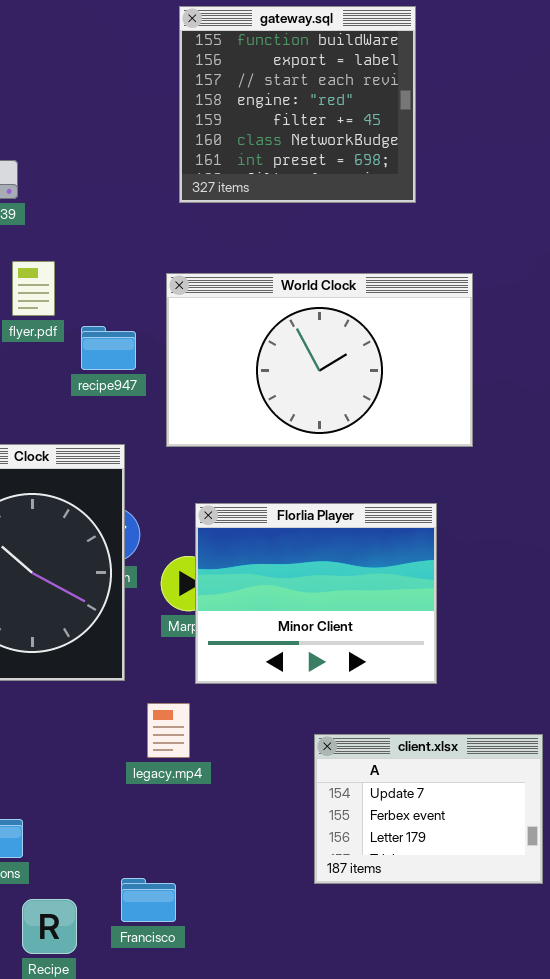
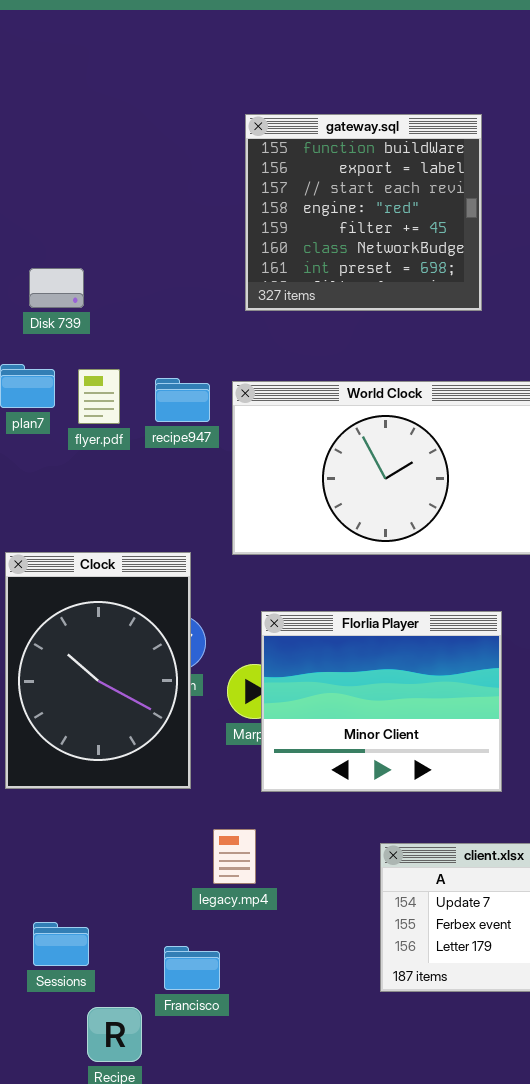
recipe947: [81,326,136,370] -> [155,378,210,422], moved
legacy.mp4: [147,703,190,758] -> [213,829,256,884], moved
Francisco: [121,878,176,922] -> [164,946,220,990], moved

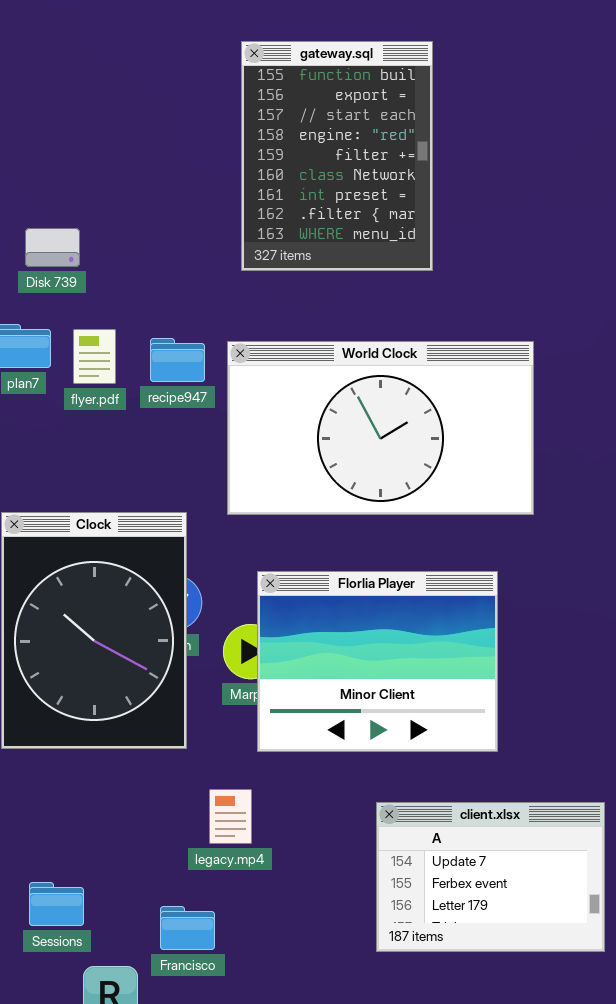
gateway.sql: [245,114,482,311] -> [241,41,433,271], resized

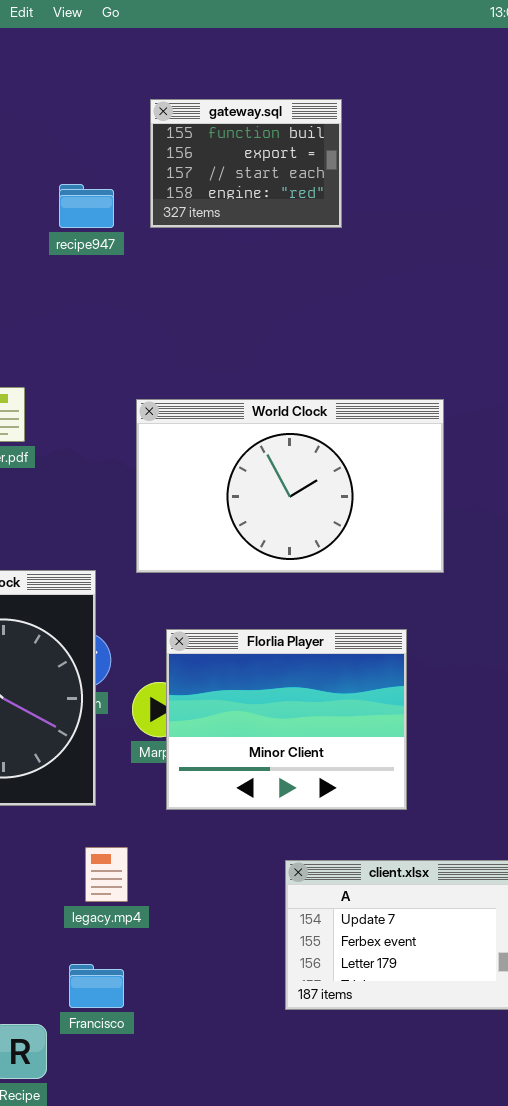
gateway.sql: [241,41,433,271] -> [150,99,342,228], resized
recipe947: [150,338,205,382] -> [59,184,114,228], moved
legacy.mp4: [209,789,252,844] -> [85,847,128,902], moved

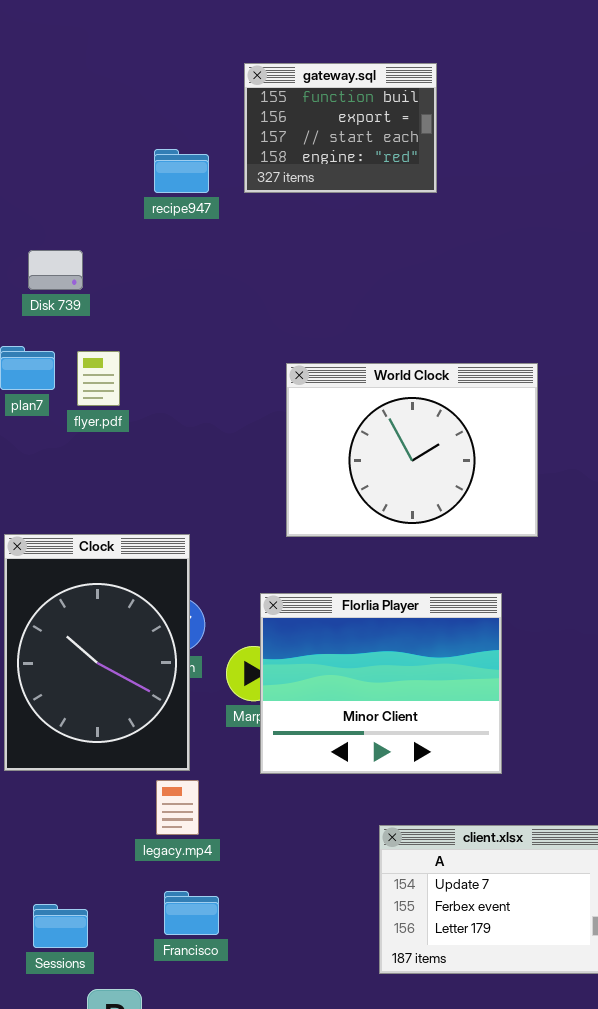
World Clock: [136,399,444,573] -> [286,363,538,537], resized
legacy.mp4: [85,847,128,902] -> [156,780,199,835], moved
Francisco: [69,964,124,1008] -> [164,891,219,935], moved

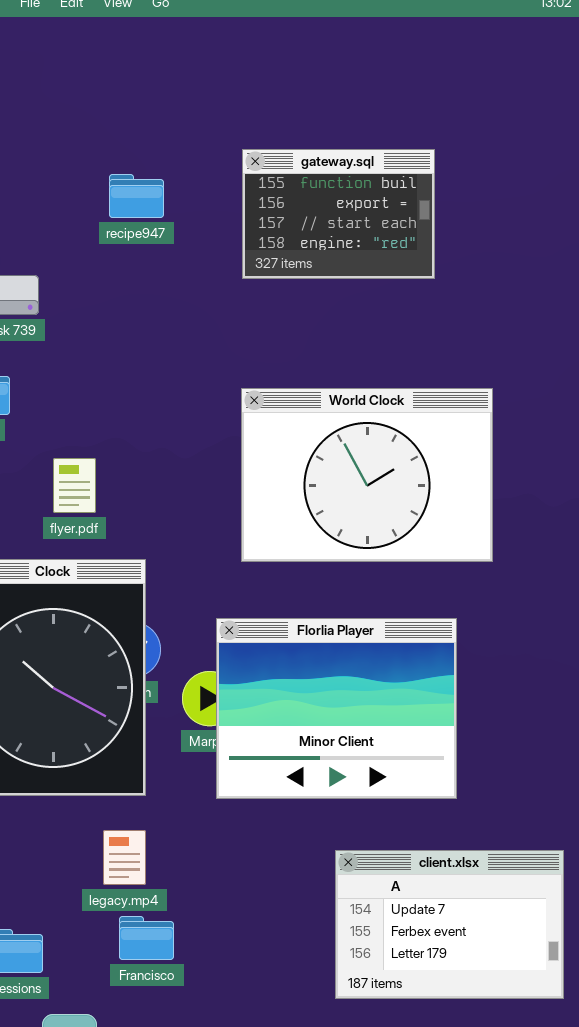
gateway.sql: [244,63,437,193] -> [242,149,435,279], moved
flyer.pdf: [77,351,120,406] -> [53,458,96,513], moved
legacy.mp4: [156,780,199,835] -> [103,830,146,885], moved

